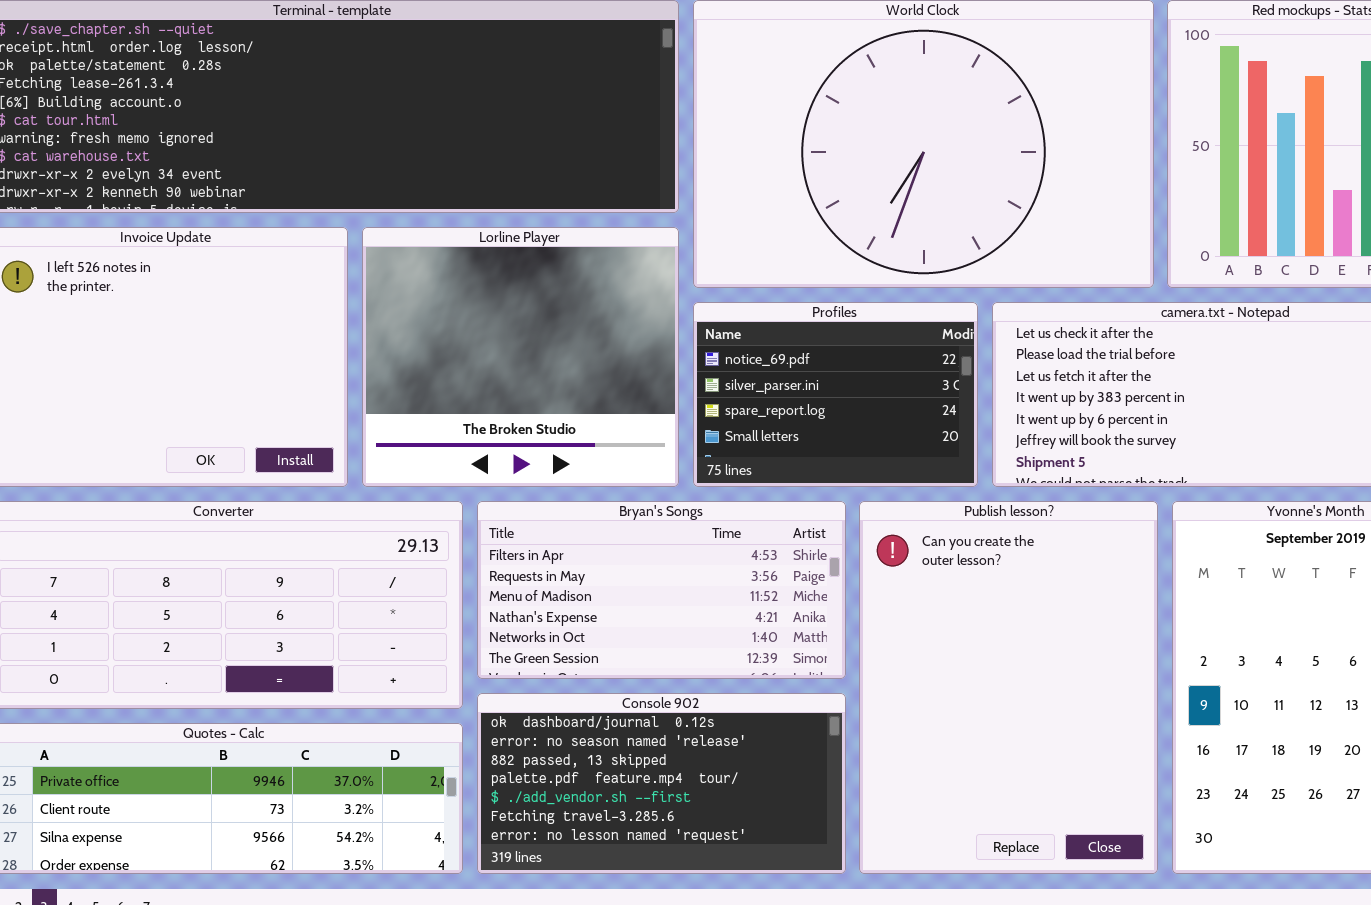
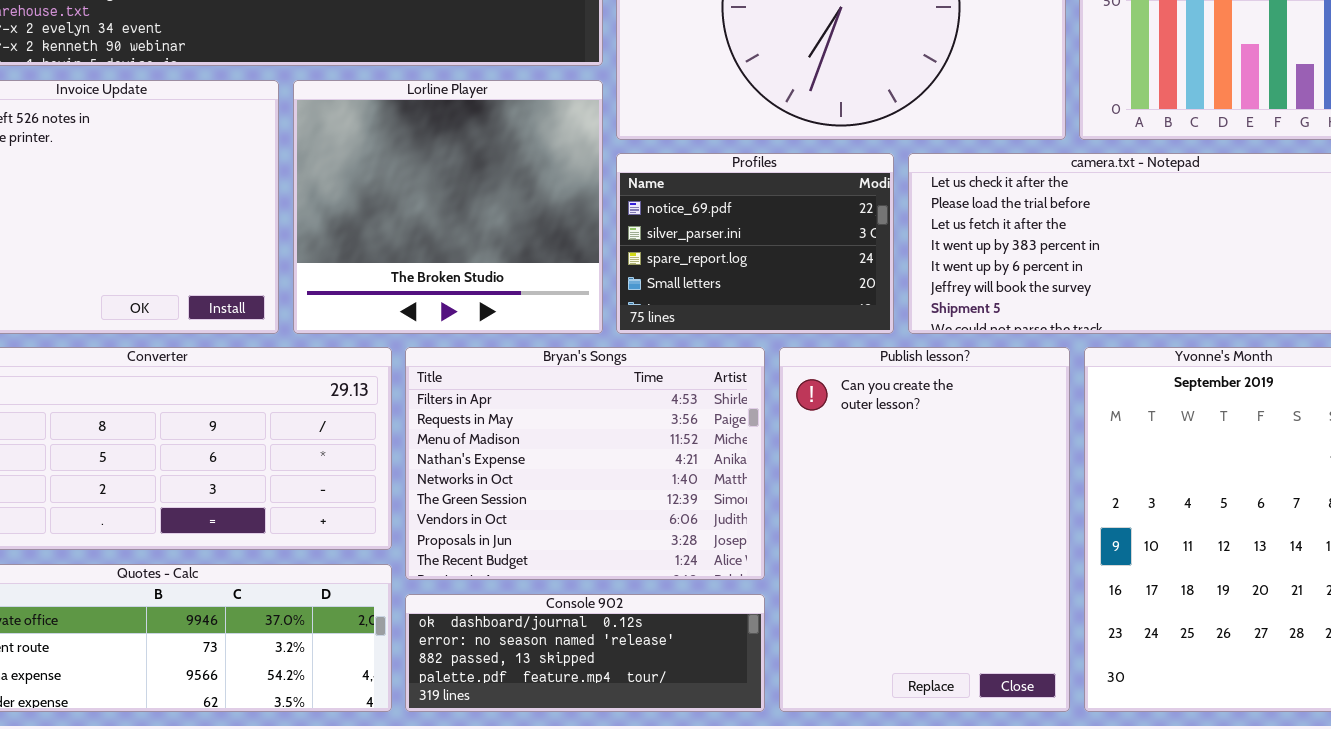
Bryan's Songs: [477,501,846,679] -> [405,347,765,580], resized
Console 902: [477,693,846,874] -> [405,594,765,712], resized

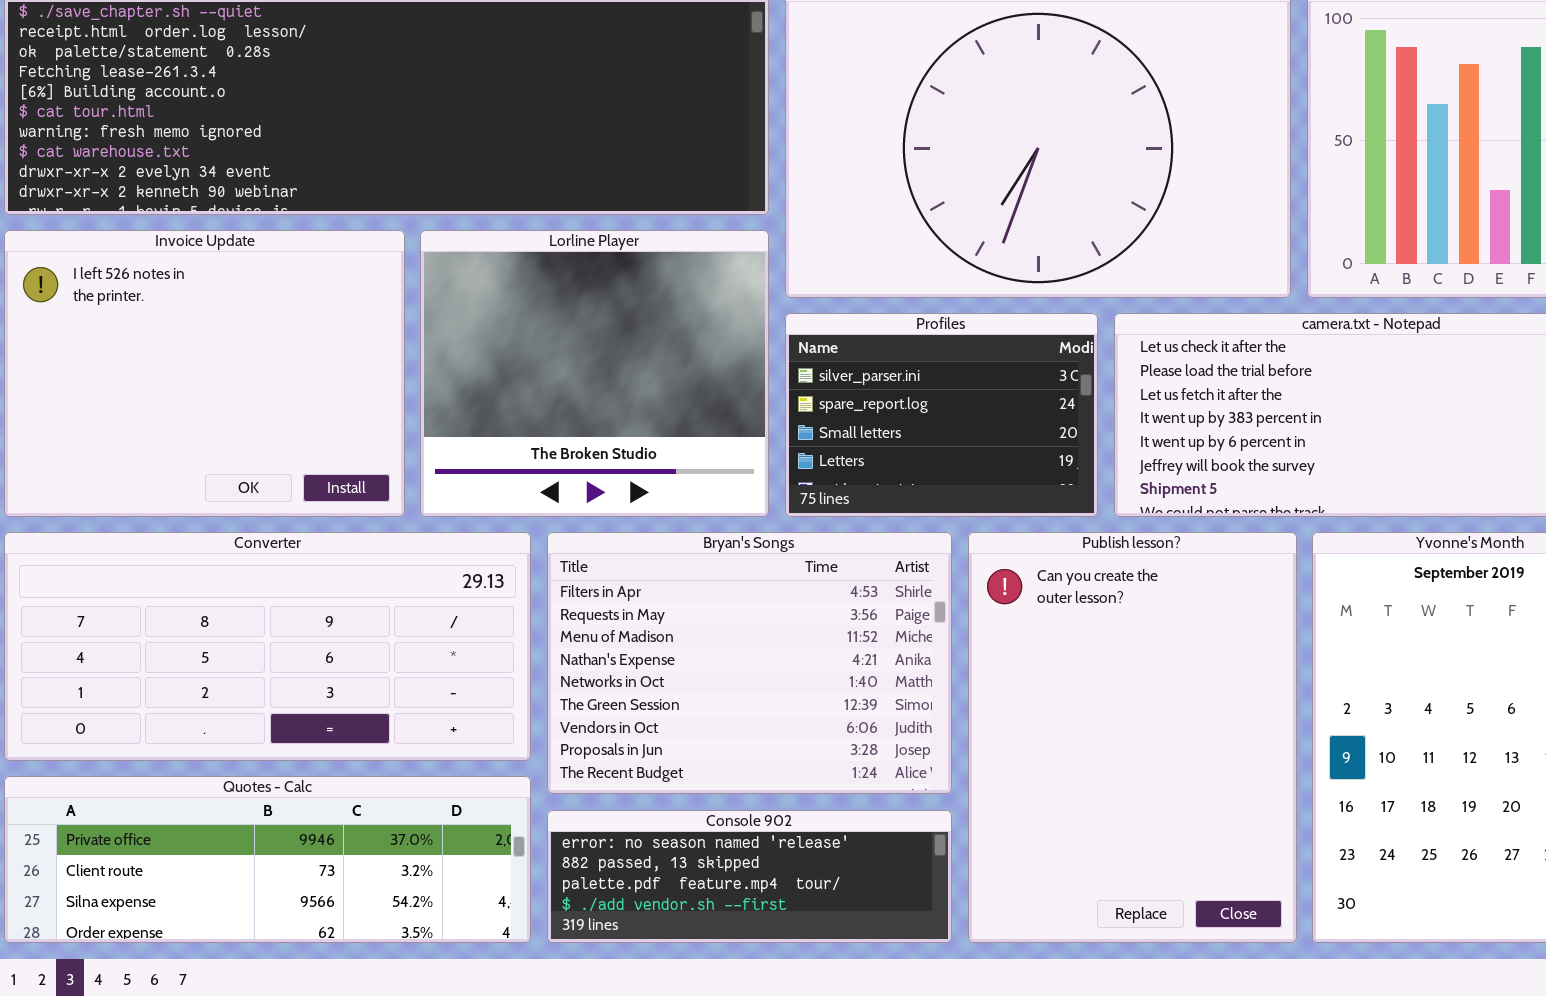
Profiles: [616,153,894,334] -> [785,313,1098,517], scrolled down 1 row
Console 902: [405,594,765,712] -> [547,810,952,943], scrolled down 1 row

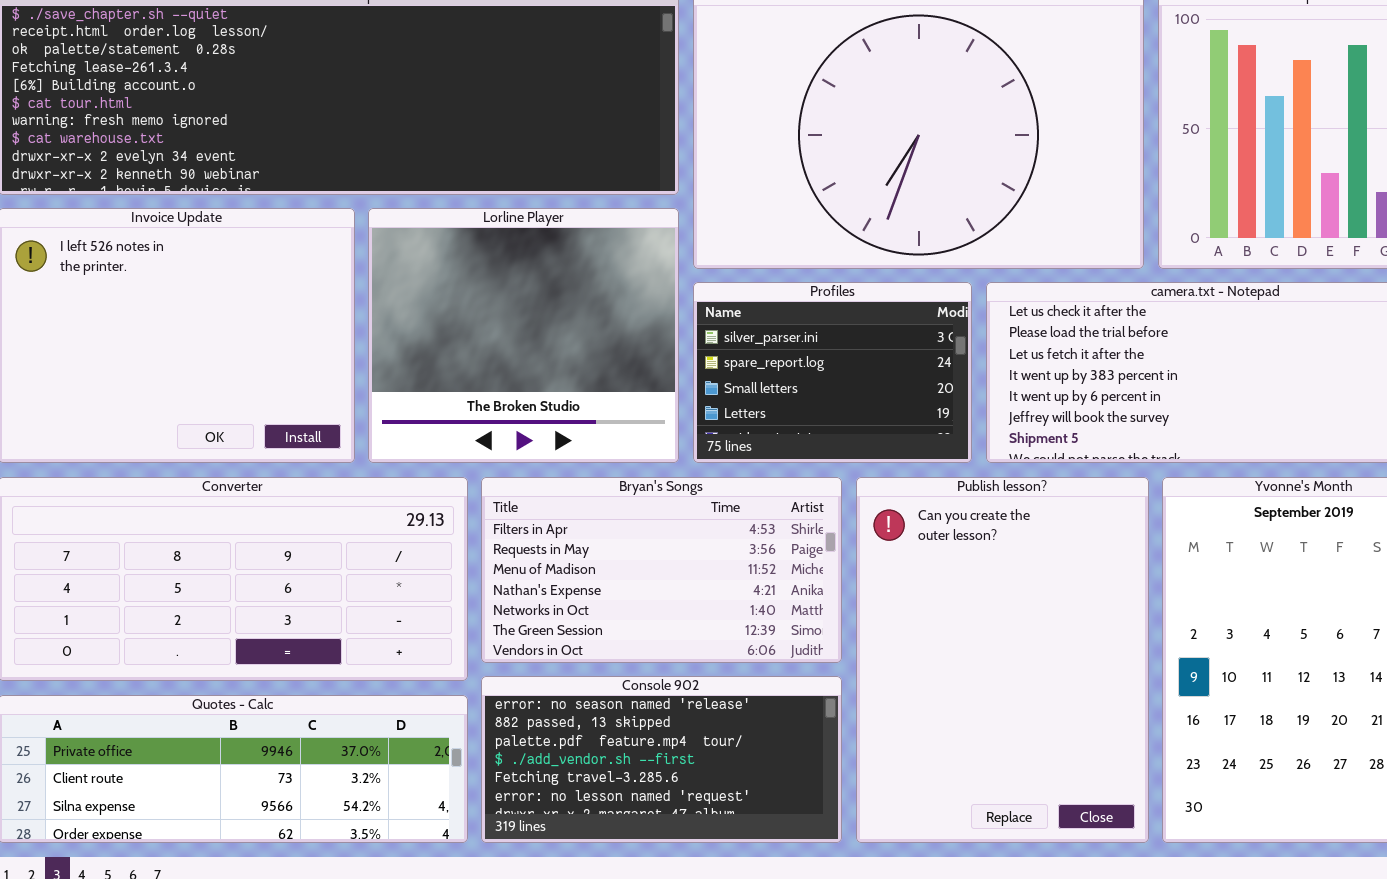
Bryan's Songs: [547,532,952,794] -> [481,477,842,663], resized
Console 902: [547,810,952,943] -> [481,676,842,843], resized

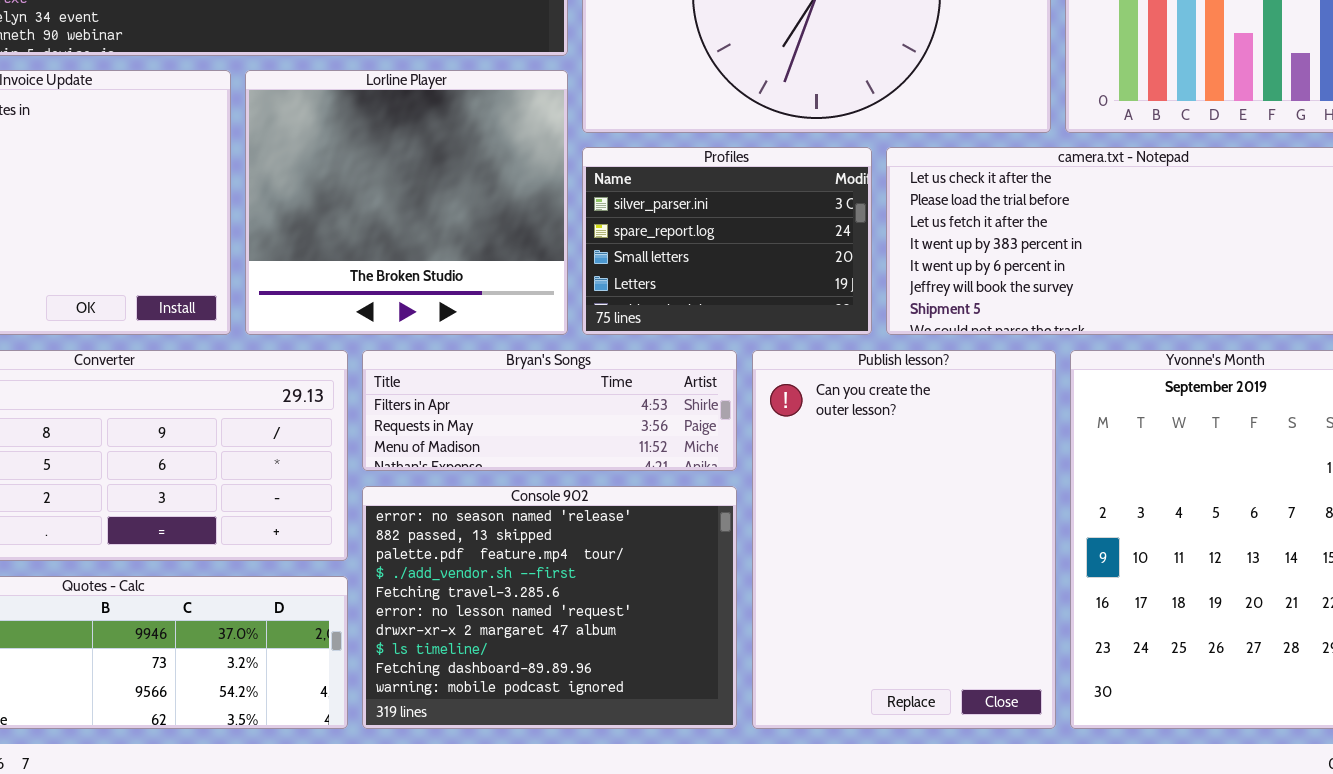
Bryan's Songs: [481,477,842,663] -> [362,350,737,471], resized
Console 902: [481,676,842,843] -> [362,486,737,729], resized

